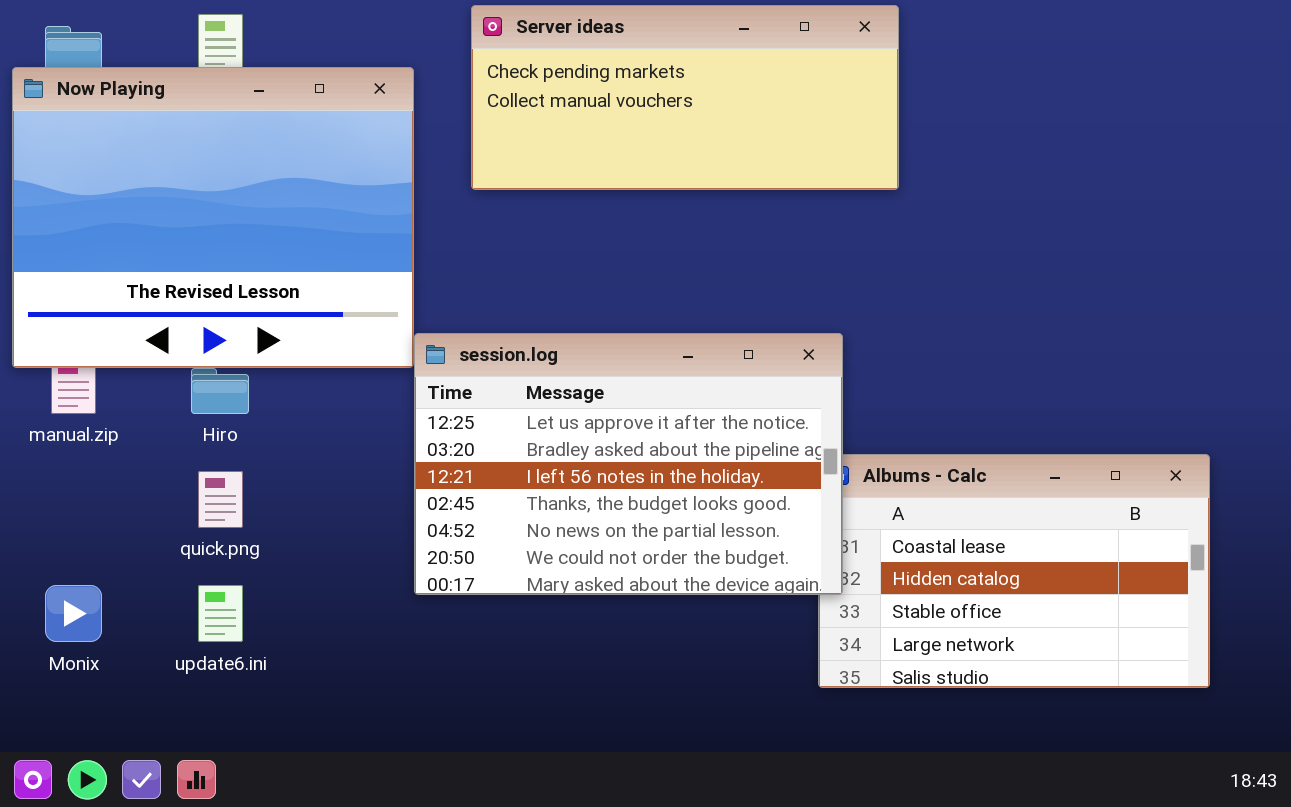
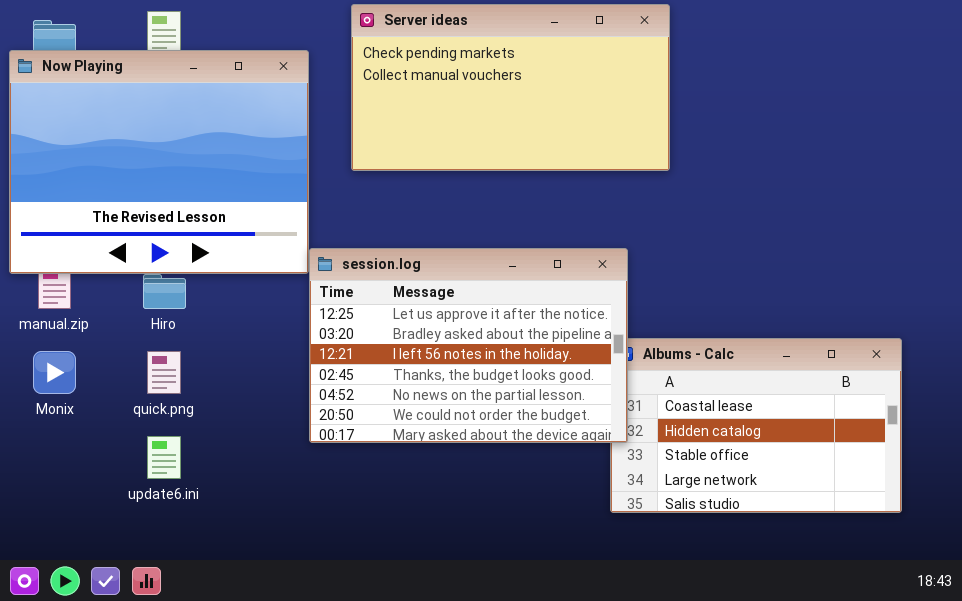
Server ideas: [471,5,899,190] -> [351,4,670,171], resized
Monix: [45,585,102,642] -> [33,351,76,394], moved

